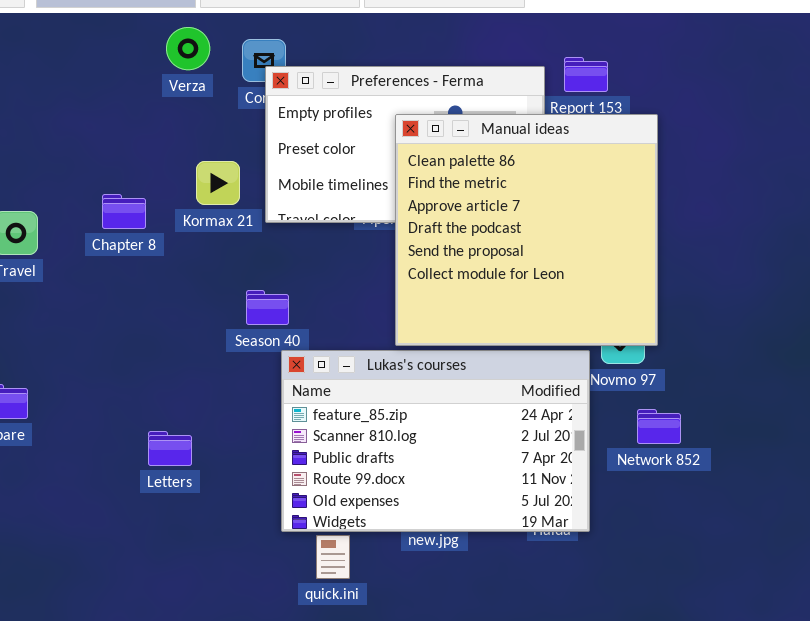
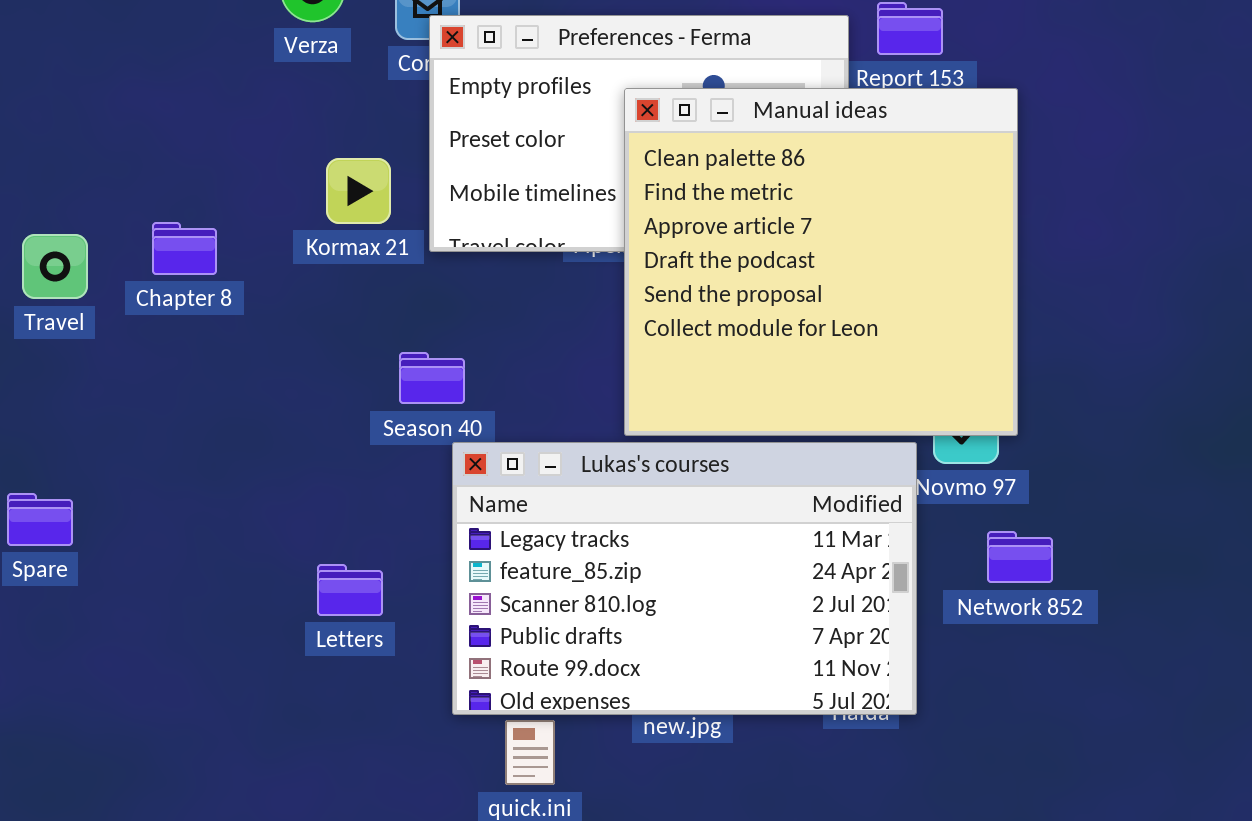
Chapter 8: [102,194,146,229] -> [152,222,217,275], moved
Lukas's courses: [281,350,590,532] -> [452,442,917,715], scrolled up 1 row
Letters: [148,431,192,466] -> [317,564,383,616], moved

